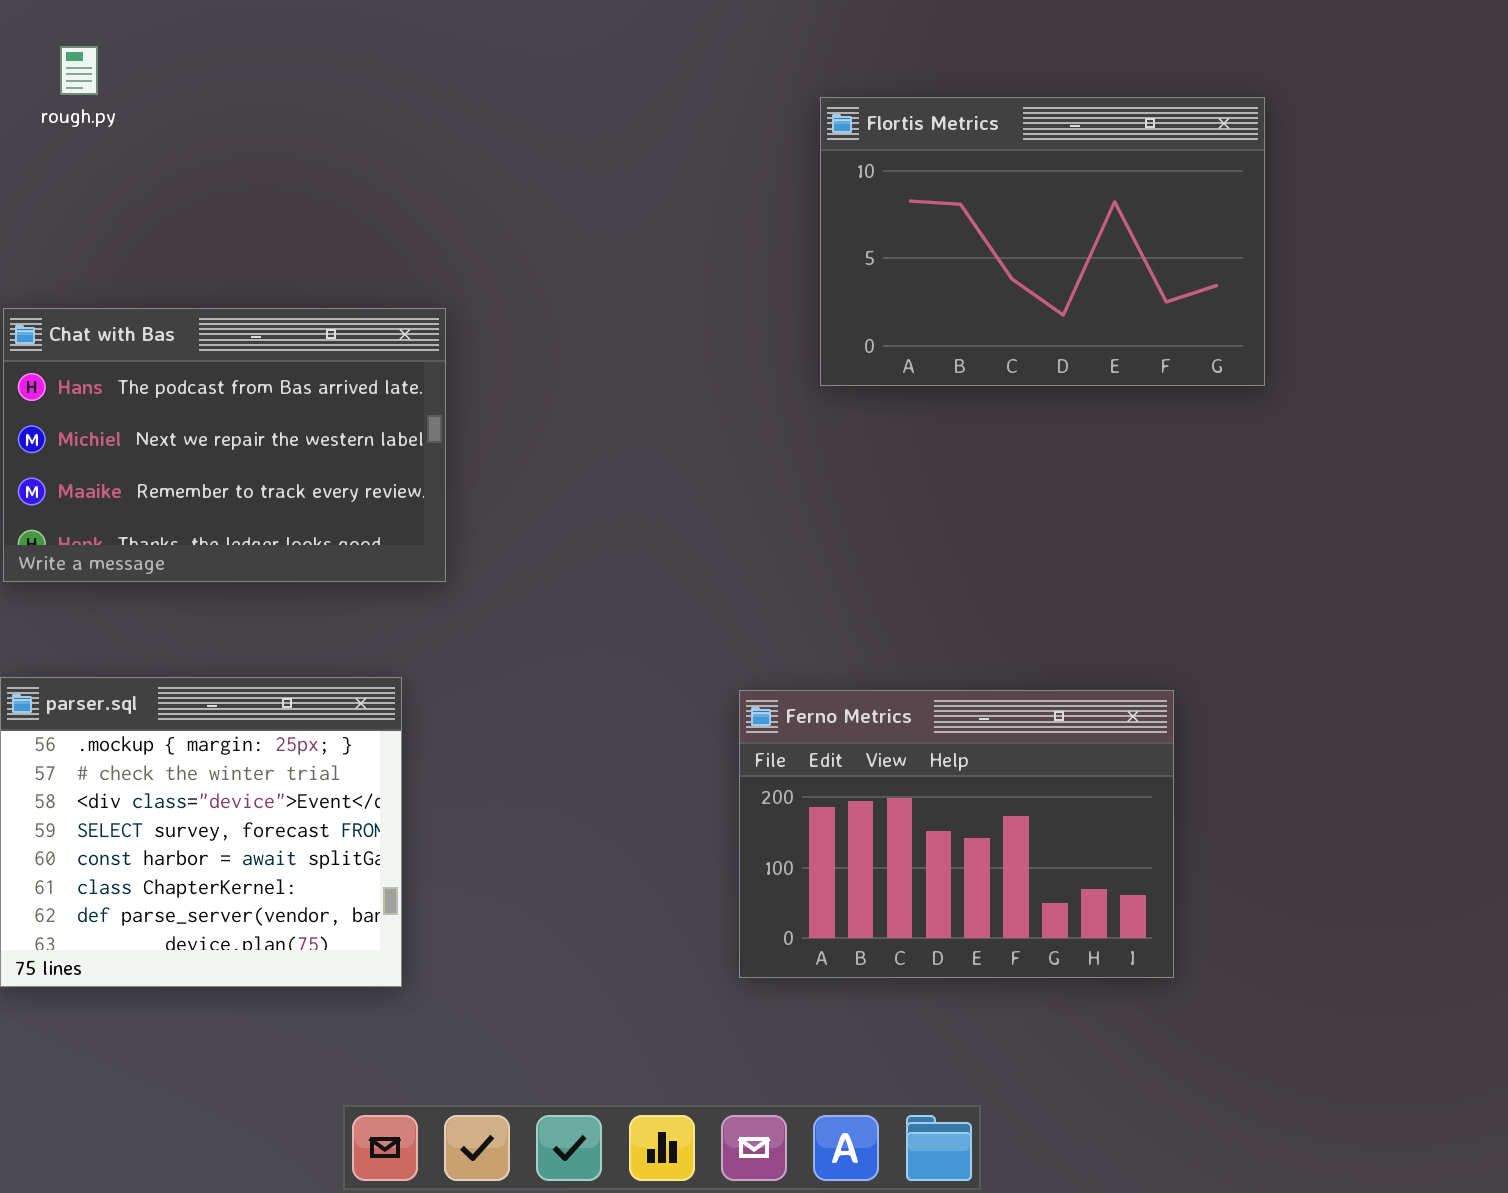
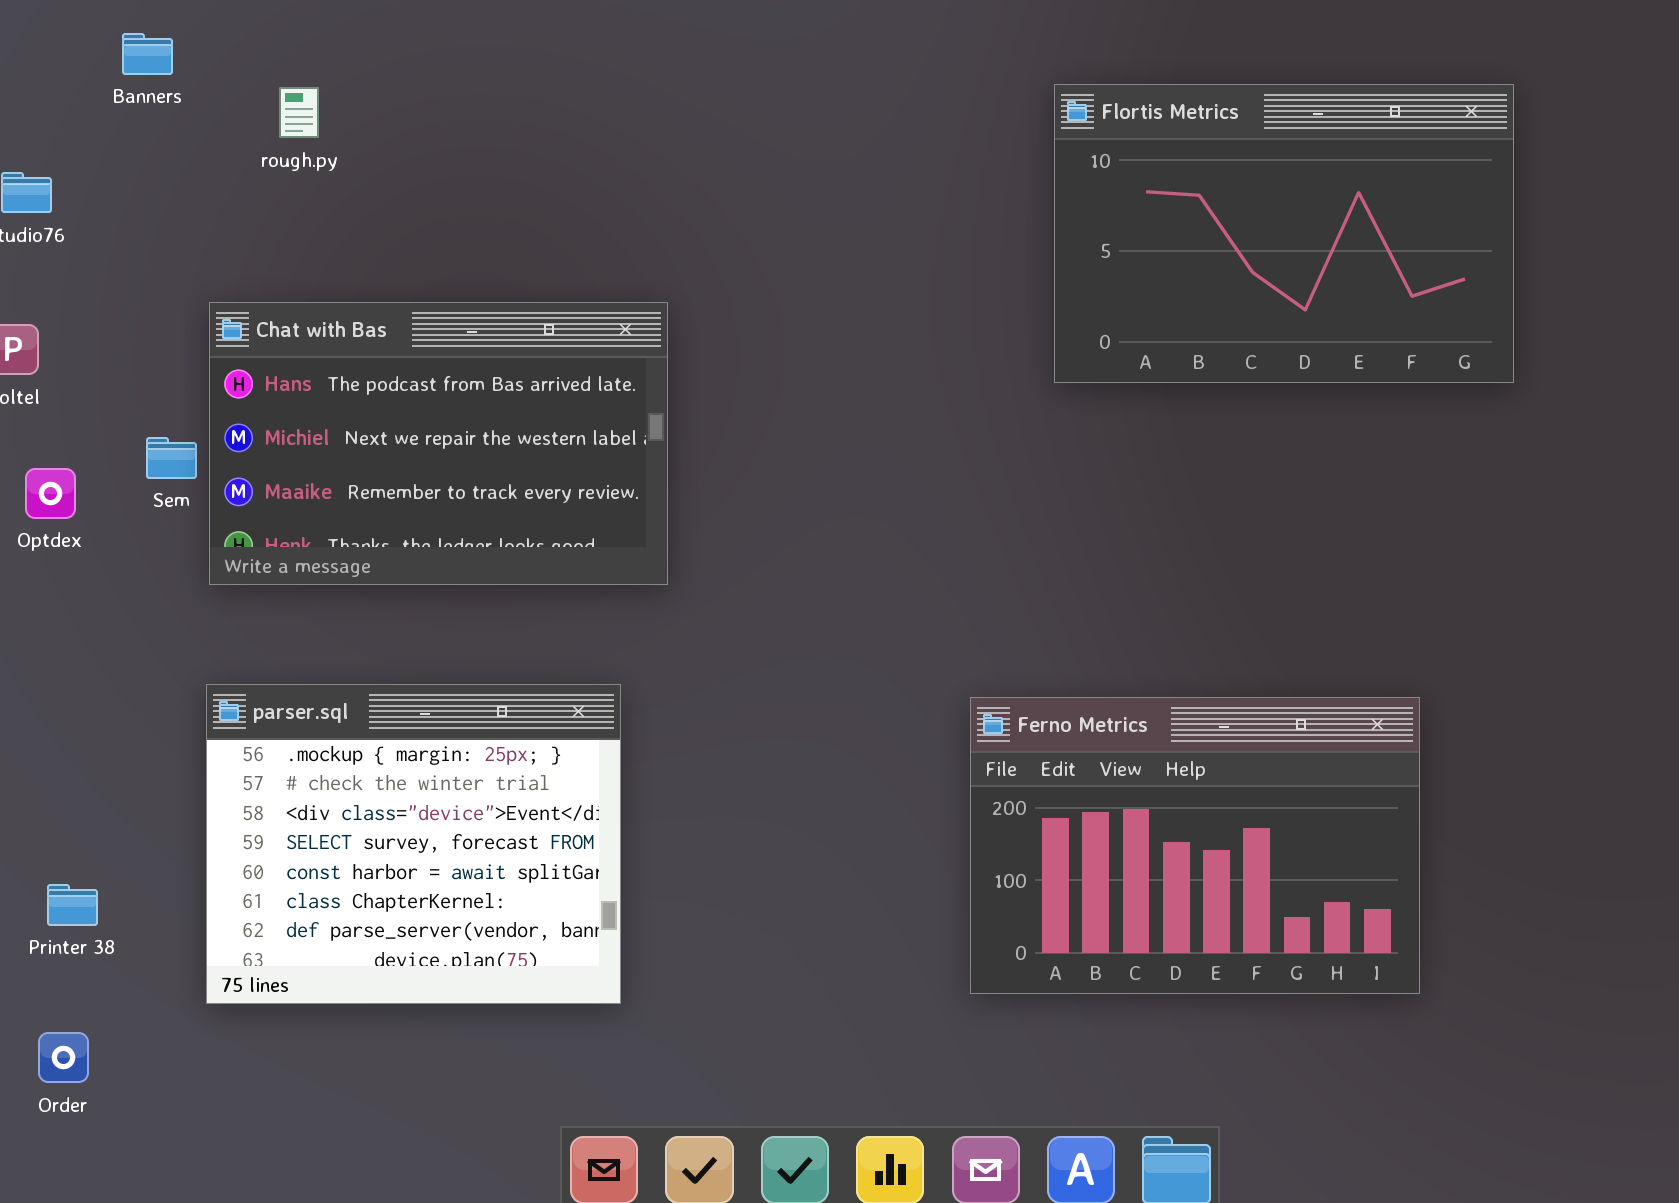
rough.py: [60,46,98,95] -> [279,87,319,138], moved

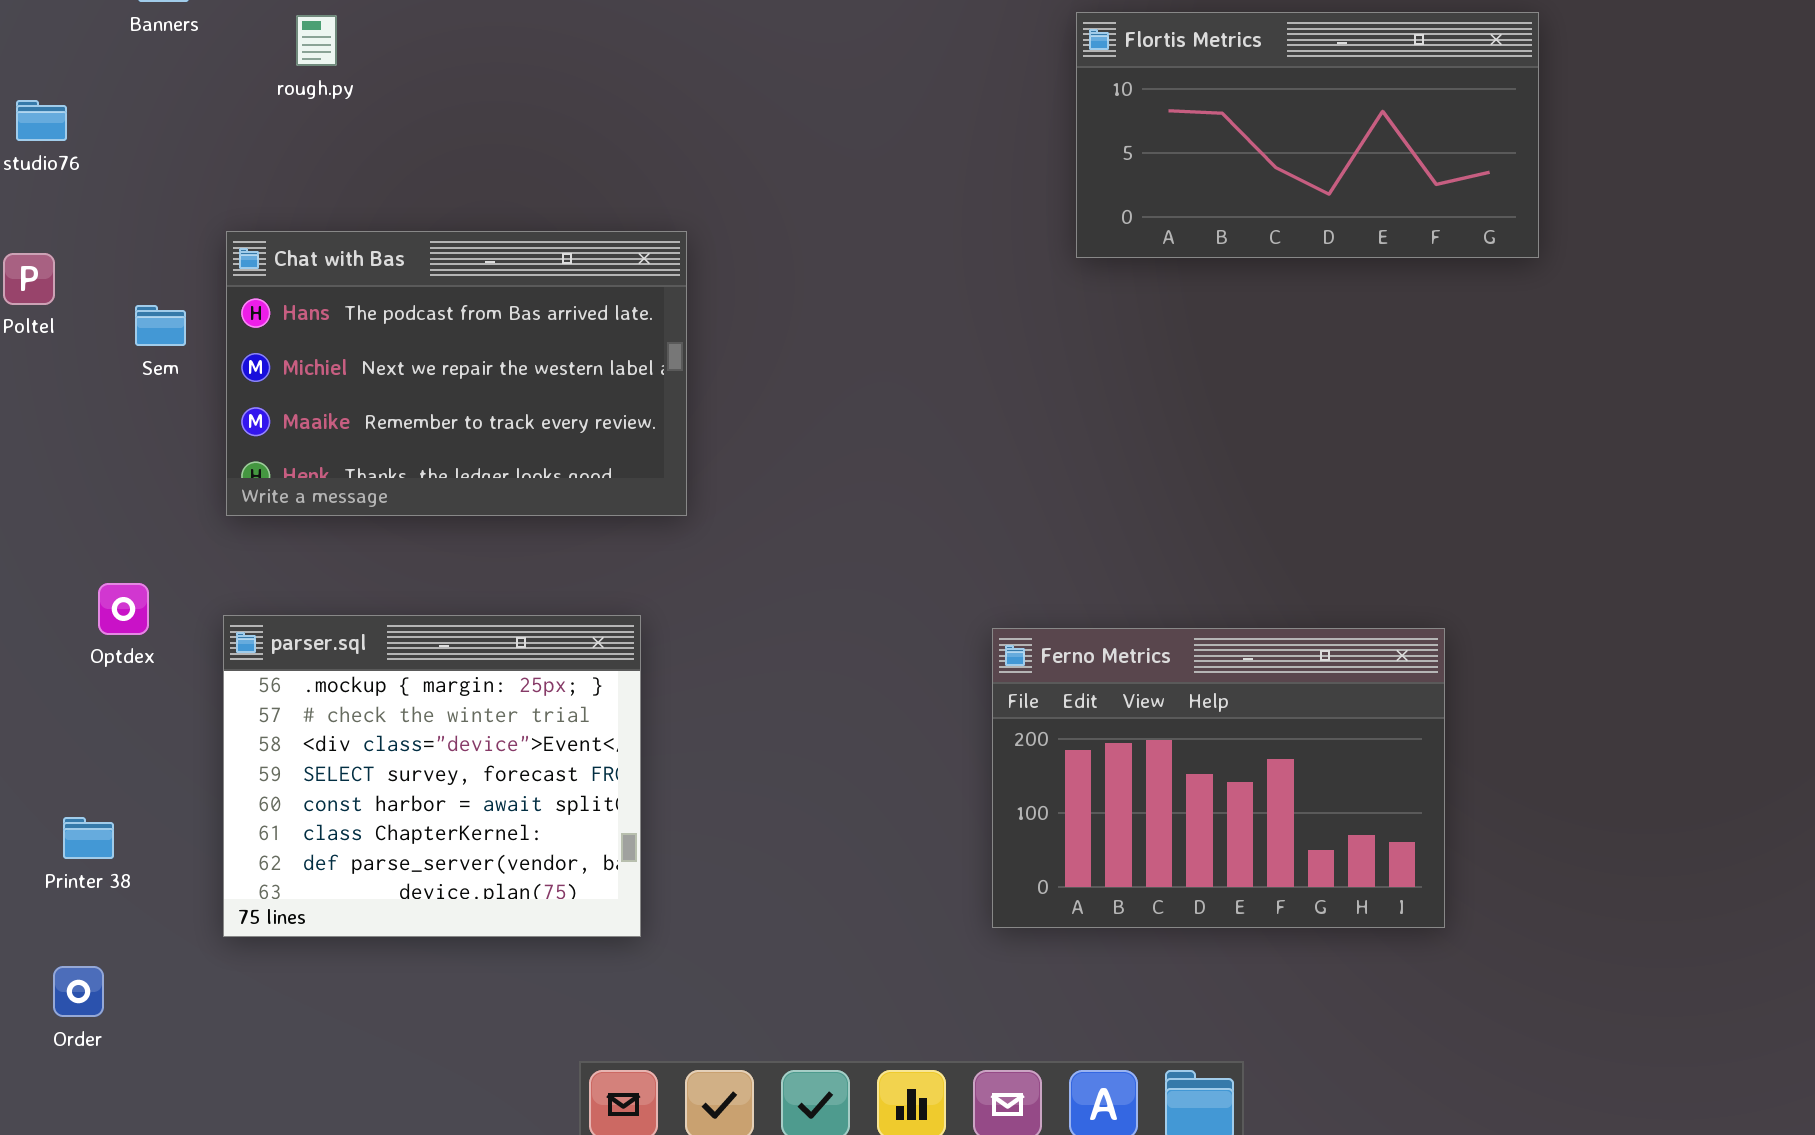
Flortis Metrics: [1054,84,1514,383] -> [1076,12,1539,258], resized
Sem: [146,437,197,479] -> [135,305,186,346], moved
Optdex: [25,468,76,519] -> [98,583,149,635], moved

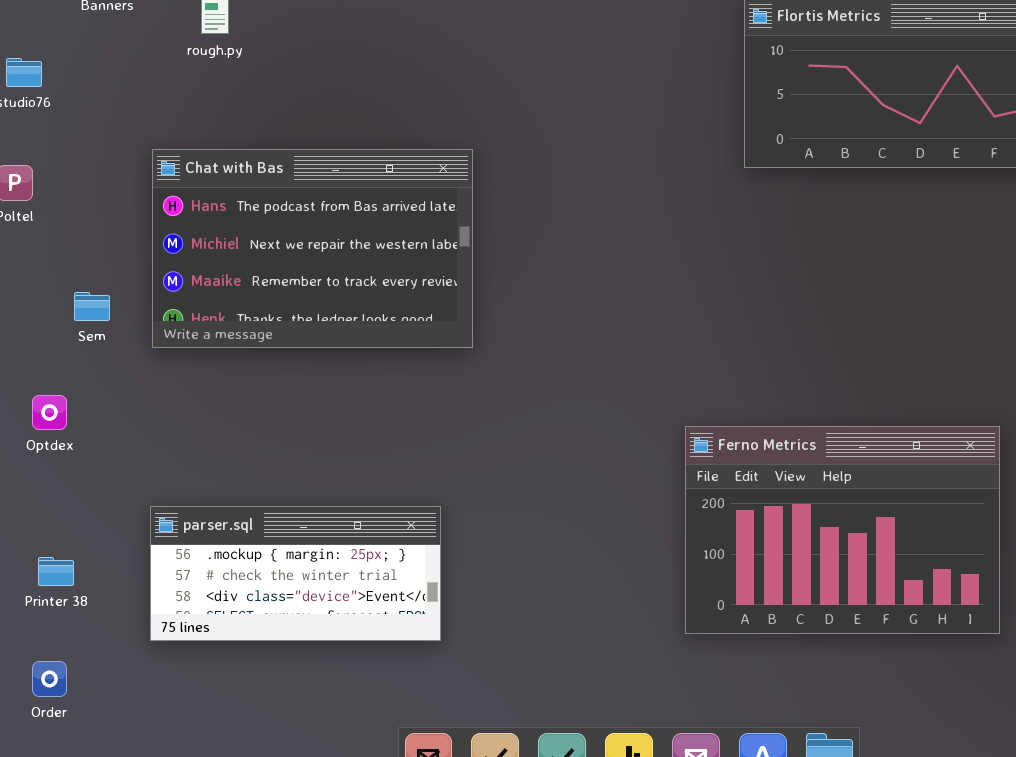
Sem: [135,305,186,346] -> [74,292,110,321], moved
Optdex: [98,583,149,635] -> [32,395,67,430], moved
parser.sql: [223,615,641,937] -> [150,506,441,641], resized

